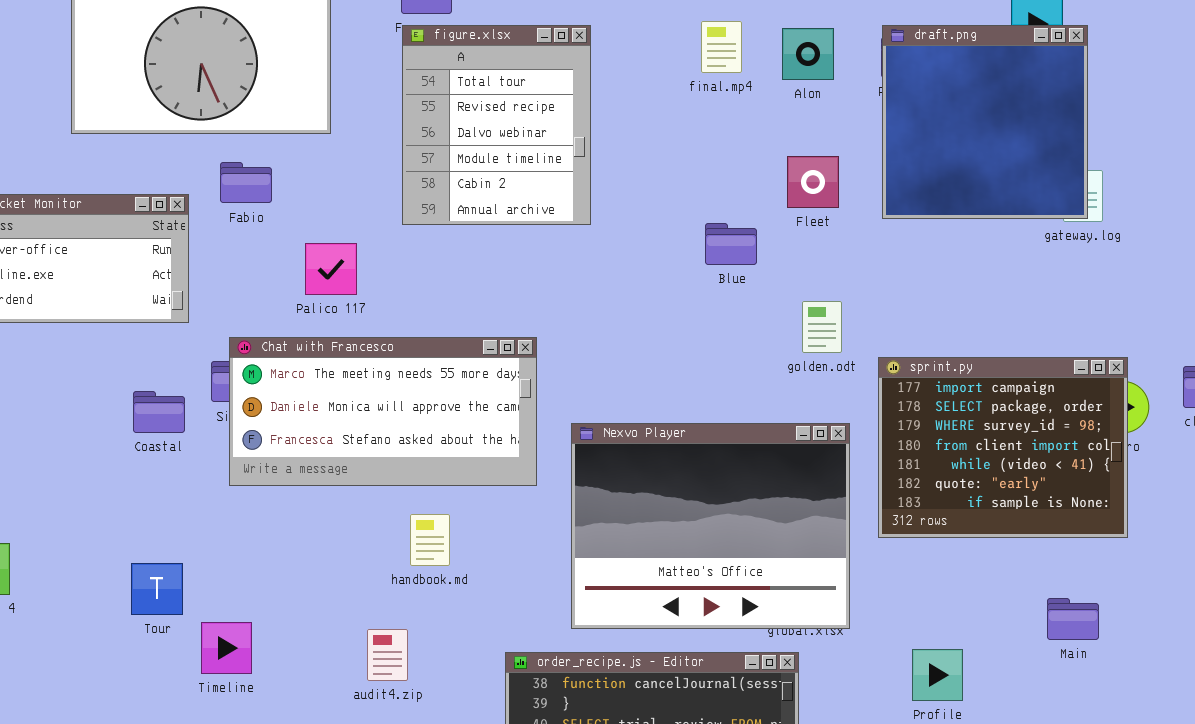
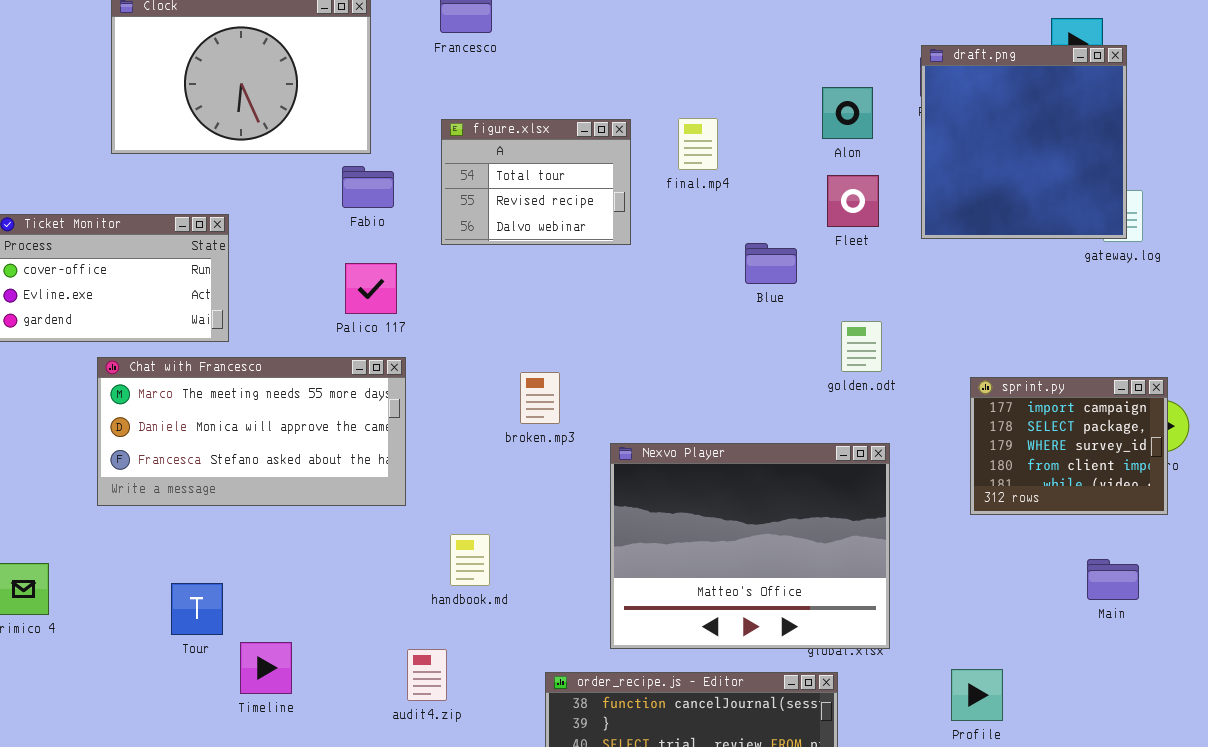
final.mp4: [701,21,742,73] -> [678,118,718,170], moved
figure.xlsx: [402,25,591,225] -> [441,119,631,245], resized
Alon: [782,28,834,80] -> [822,87,873,139], moved
Fabio: [220,162,272,203] -> [342,166,394,208], moved
Chat with Francesco: [229,337,537,486] -> [97,357,406,506], moved
sprint.py: [878,357,1128,538] -> [970,377,1168,515], resized
Main: [1047,598,1099,640] -> [1087,559,1139,600], moved

